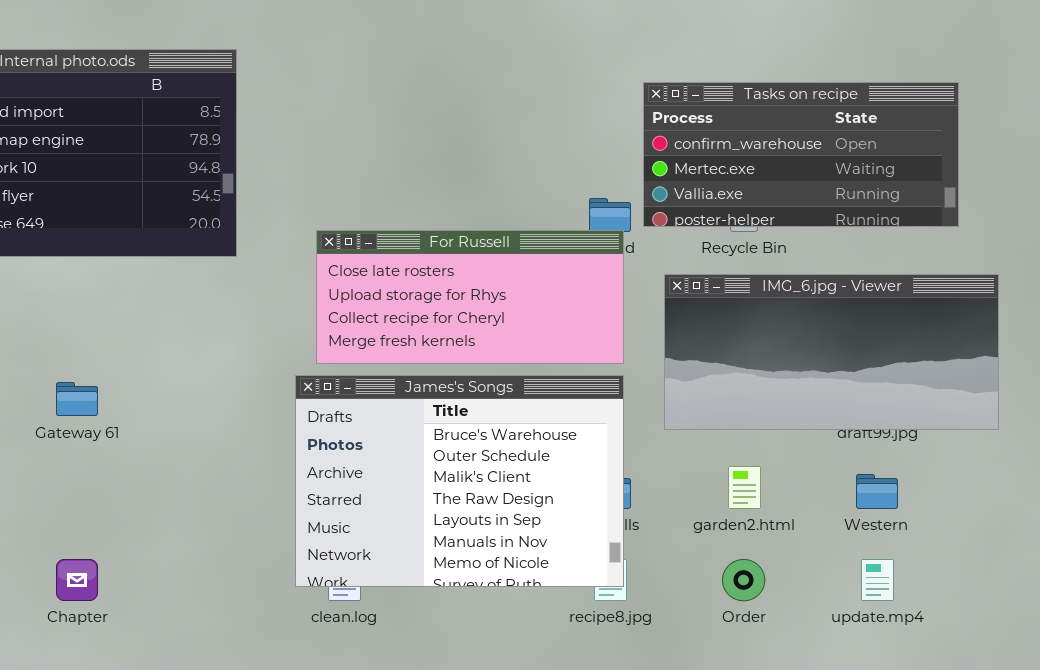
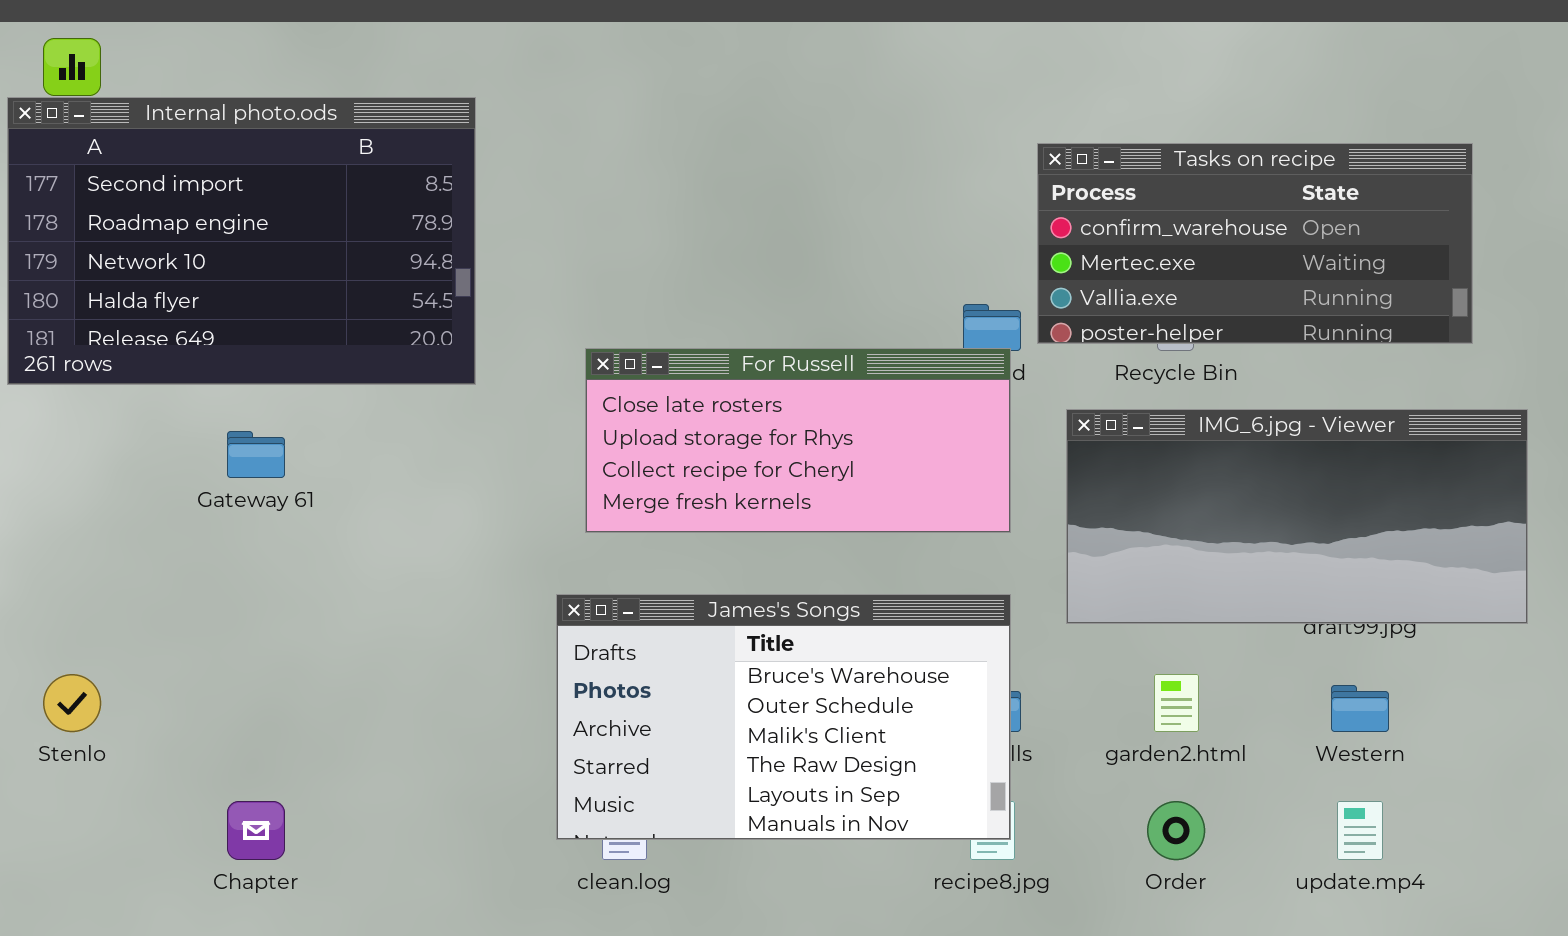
James's Songs: [295,375,624,587] -> [556,594,1011,840], resized
Gateway 61: [56,382,98,416] -> [227,431,285,478], moved

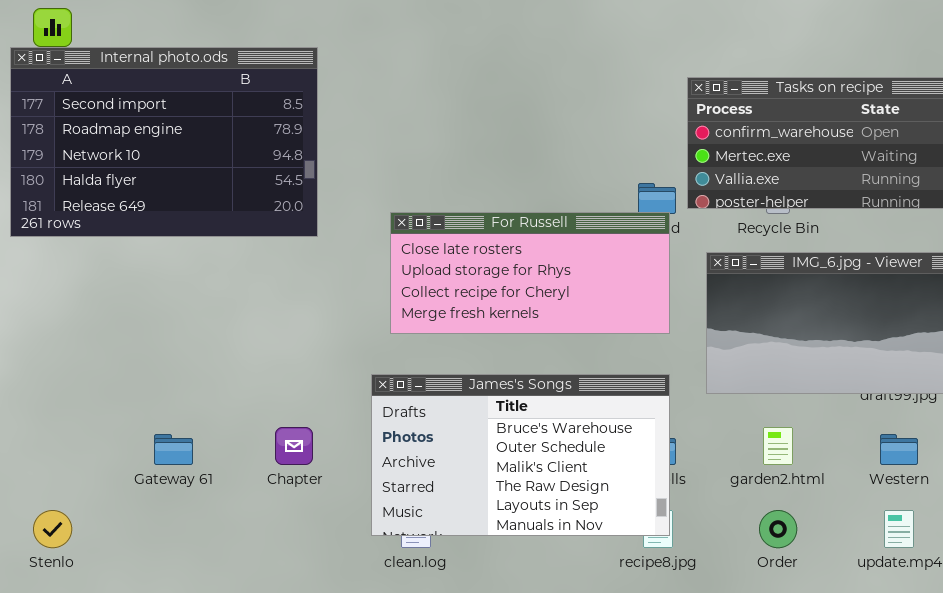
Gateway 61: [227,431,285,478] -> [154,434,193,465], moved
Stenlo: [43,674,101,732] -> [33,510,72,548], moved
Chapter: [227,801,285,860] -> [275,427,313,465], moved

